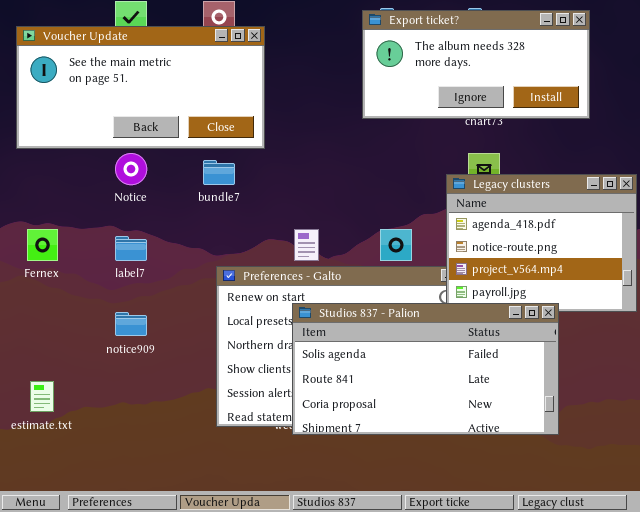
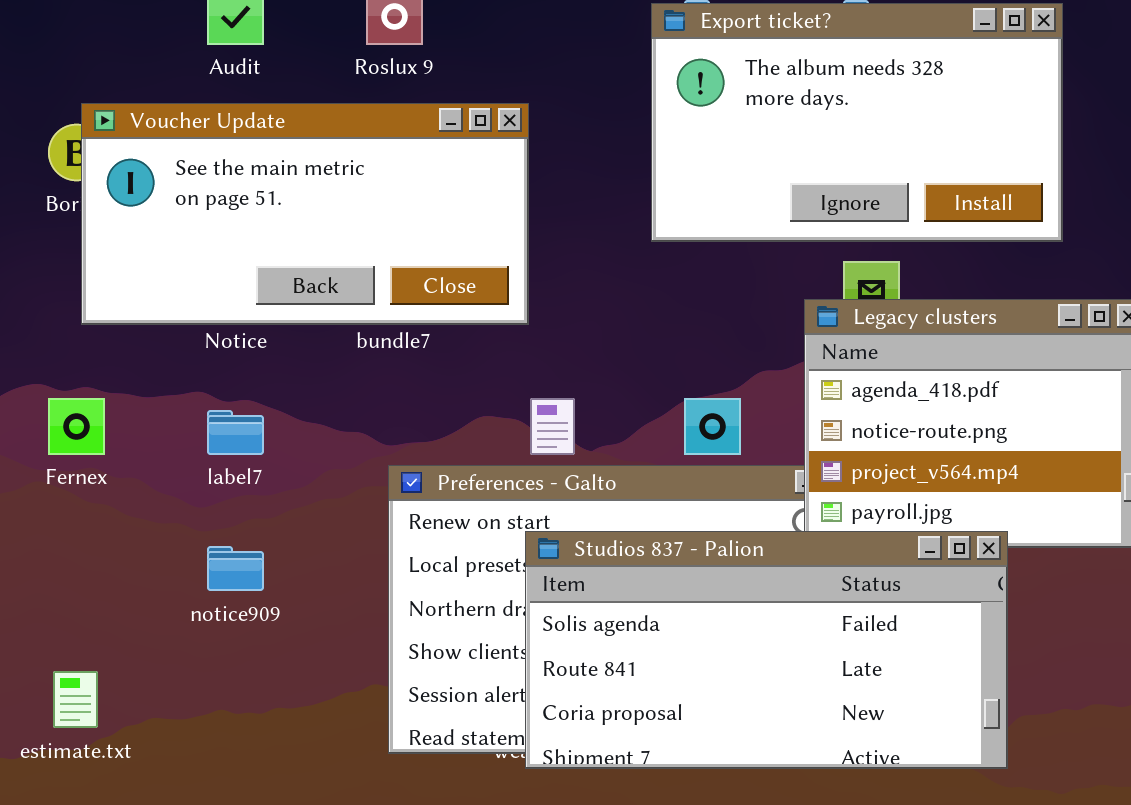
Export ticket?: [362,10,590,119] -> [651,3,1063,242], resized
Voucher Update: [16,26,265,149] -> [81,103,529,325], moved

